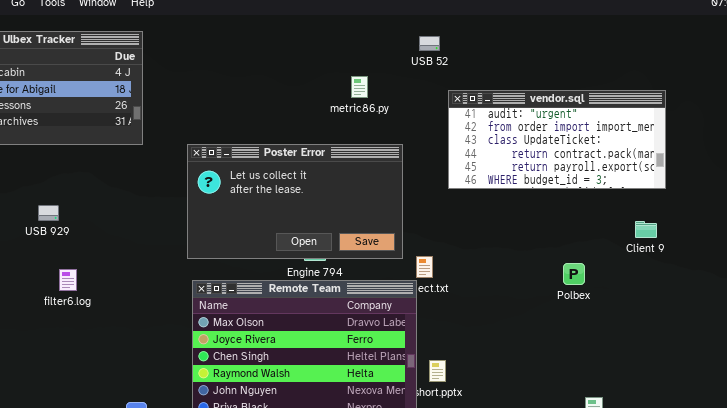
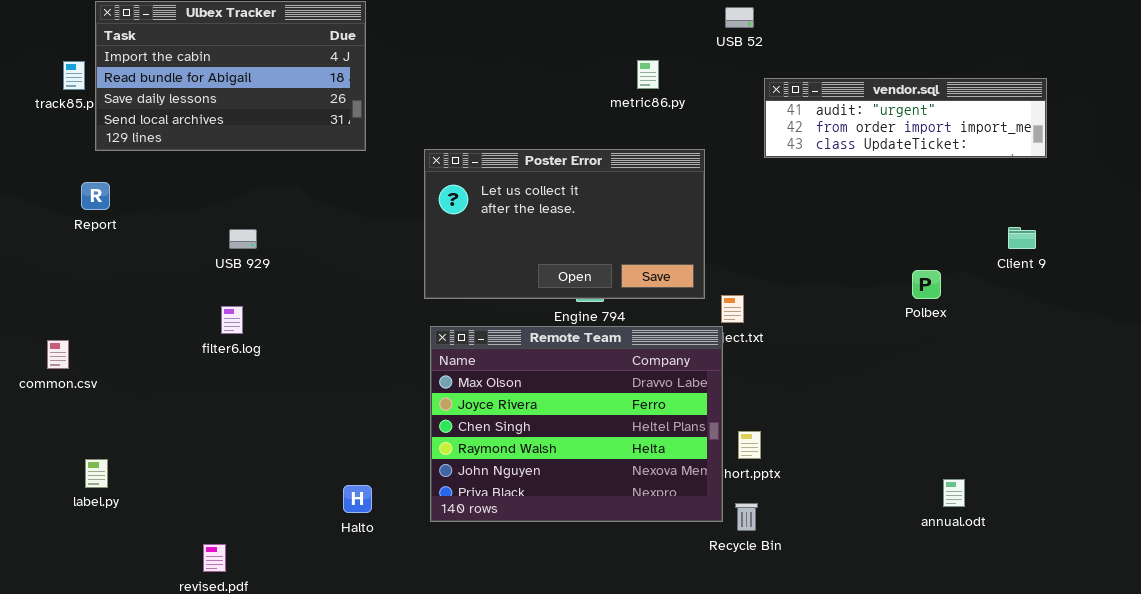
vendor.sql: [448,90,666,189] -> [764,78,1047,158], resized
Client 9: [635,221,657,238] -> [1008,227,1036,249], moved
Polbex: [563,263,585,285] -> [912,270,941,299], moved
filter6.log: [59,269,77,291] -> [221,306,243,334], moved

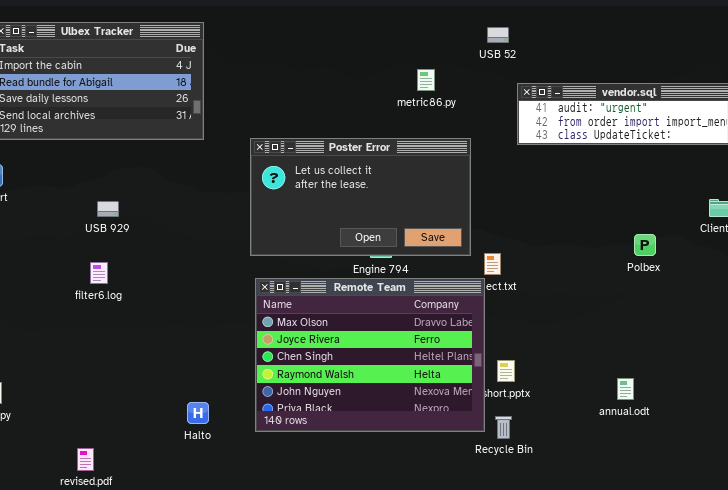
annual.odt: [943,479,965,507] -> [617,378,634,400], moved

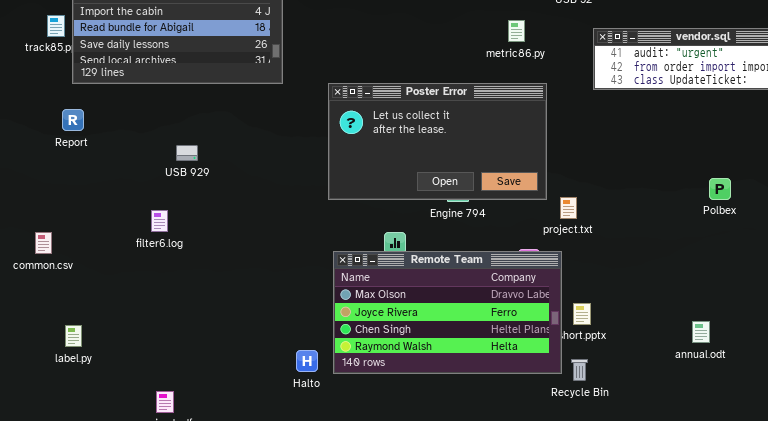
metric86.py: [417,69,435,91] -> [508,20,525,42], moved
filter6.log: [90,262,108,284] -> [151,210,168,232], moved
Remote Team: [255,278,485,432] -> [333,251,562,374], resized
Halto: [187,402,209,424] -> [296,350,318,372], moved

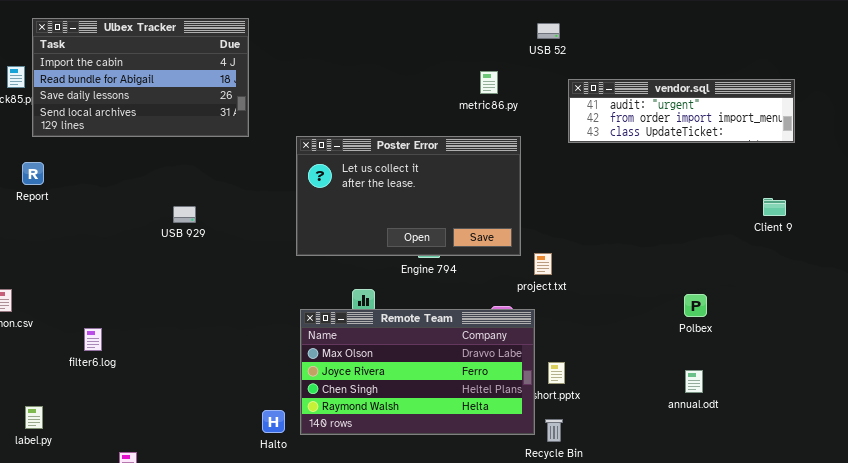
USB 929: [176,145,198,161] -> [173,206,196,223], moved
Polbex: [709,178,731,200] -> [684,294,707,317], moved
filter6.log: [151,210,168,232] -> [84,328,102,351], moved
annual.odt: [692,321,710,343] -> [685,370,703,393], moved
label.py: [65,325,82,347] -> [25,406,43,429], moved

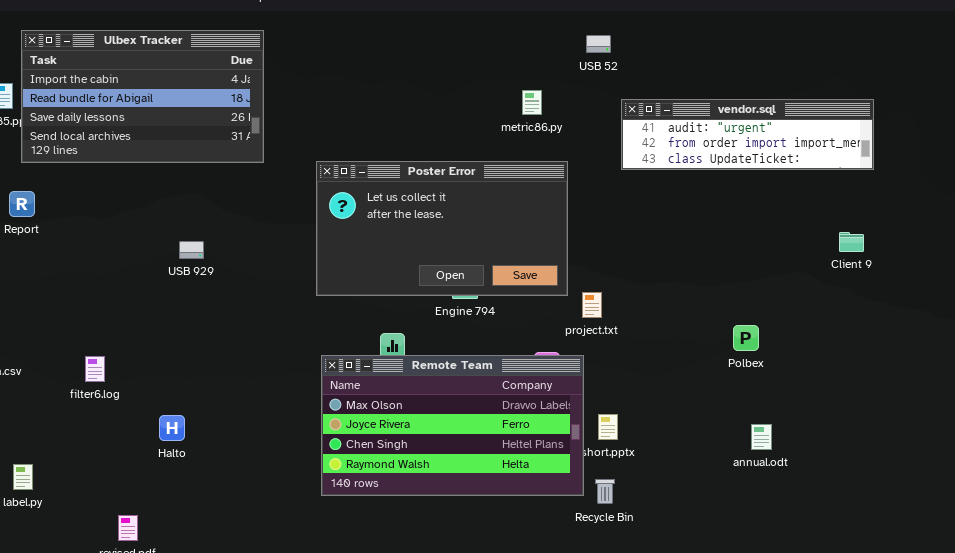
Polbex: [684,294,707,317] -> [733,325,759,351], moved
filter6.log: [84,328,102,351] -> [85,356,105,382], moved
Halto: [262,410,285,433] -> [159,415,185,441], moved

